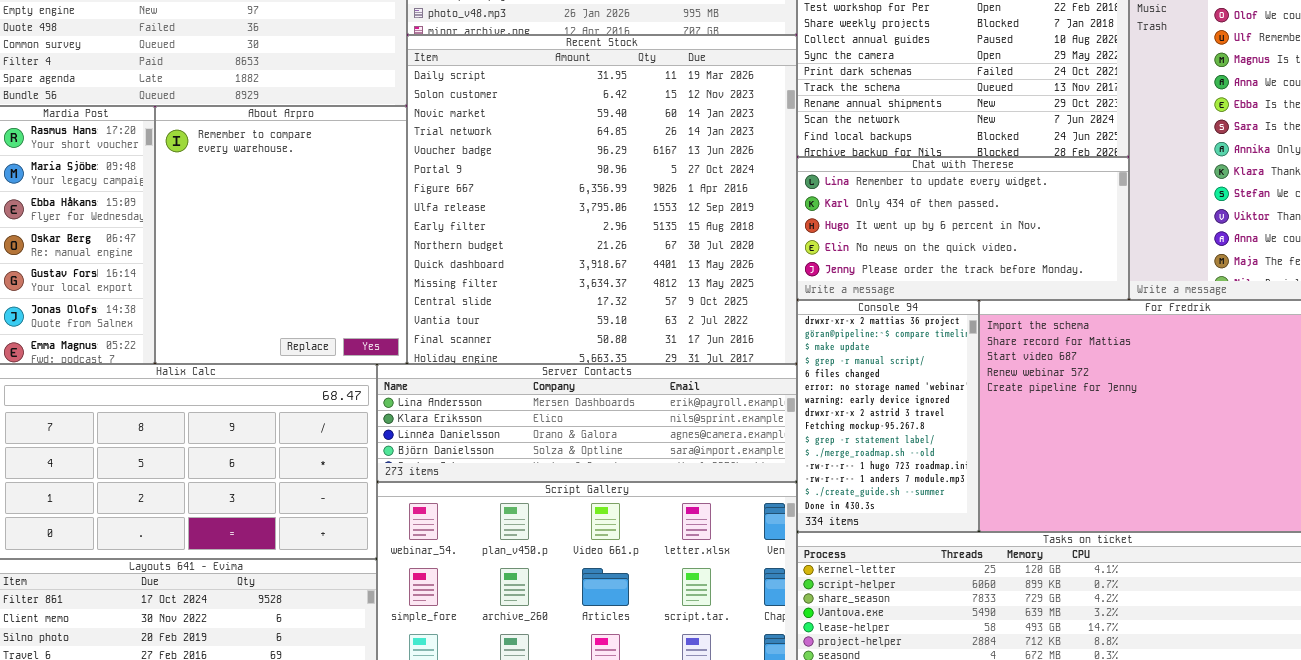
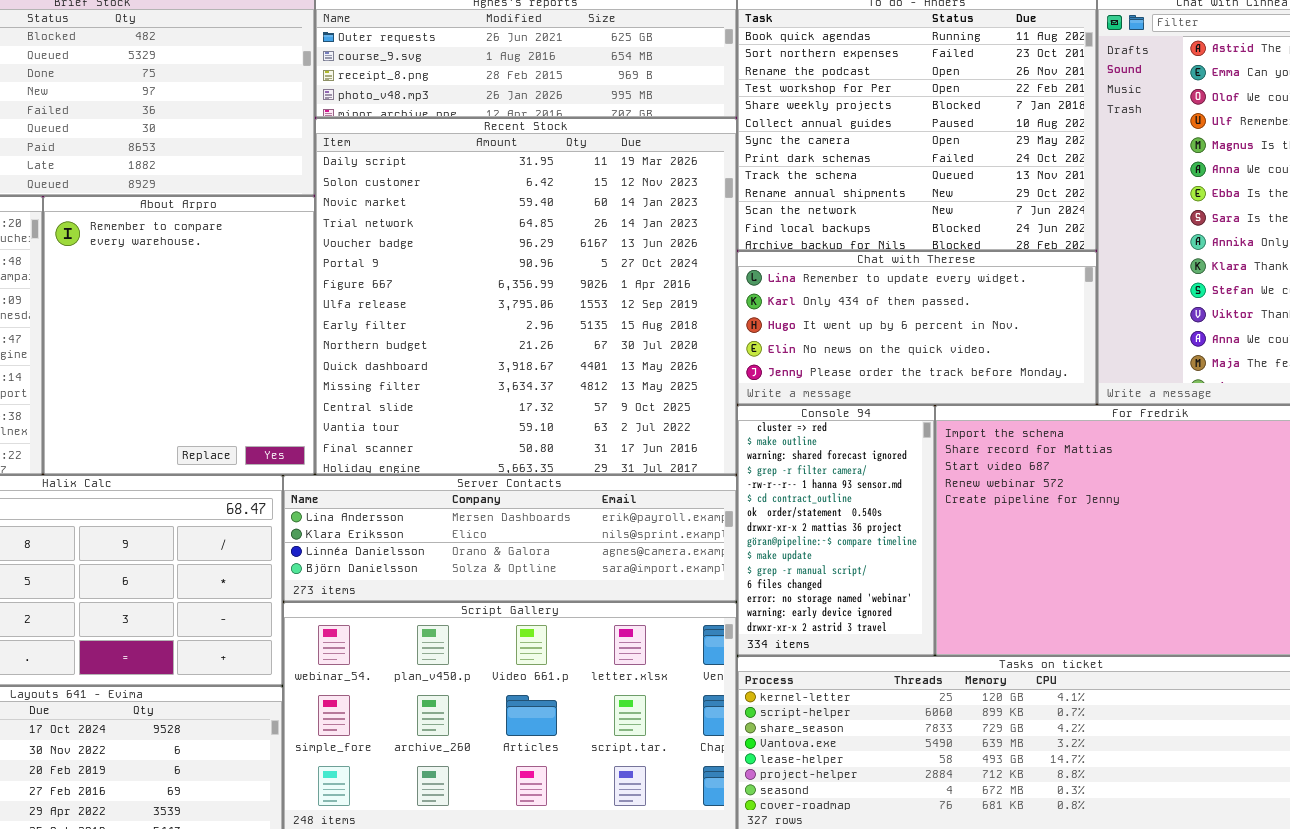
Console 94: [797,300,979,532] -> [737,405,935,656], scrolled up 7 rows

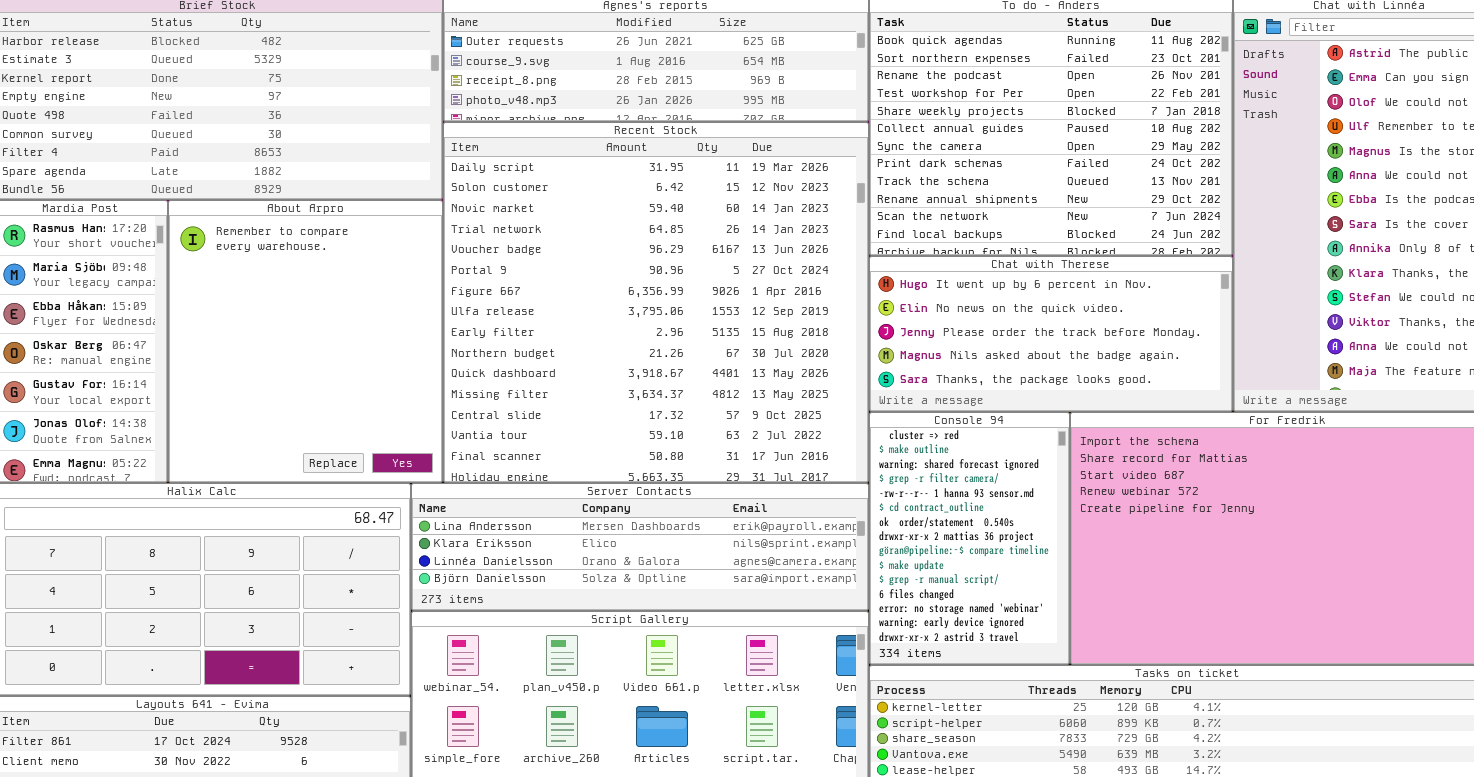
Chat with Therese: [737,251,1097,405] -> [869,256,1233,412], scrolled down 2 rows

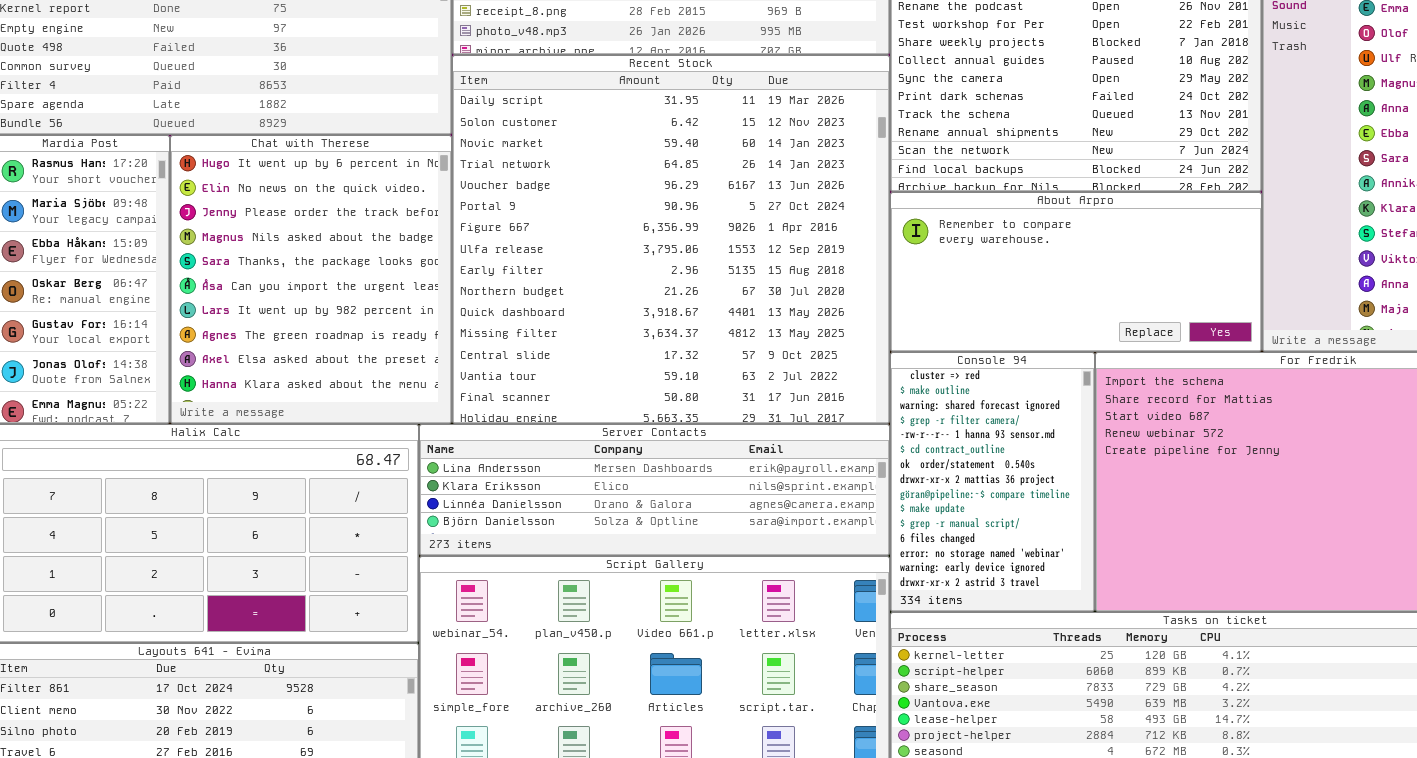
About Arpro: [168,200,443,483] -> [890,192,1262,352], moved, resized
Chat with Therese: [869,256,1233,412] -> [170,135,452,424], moved, resized

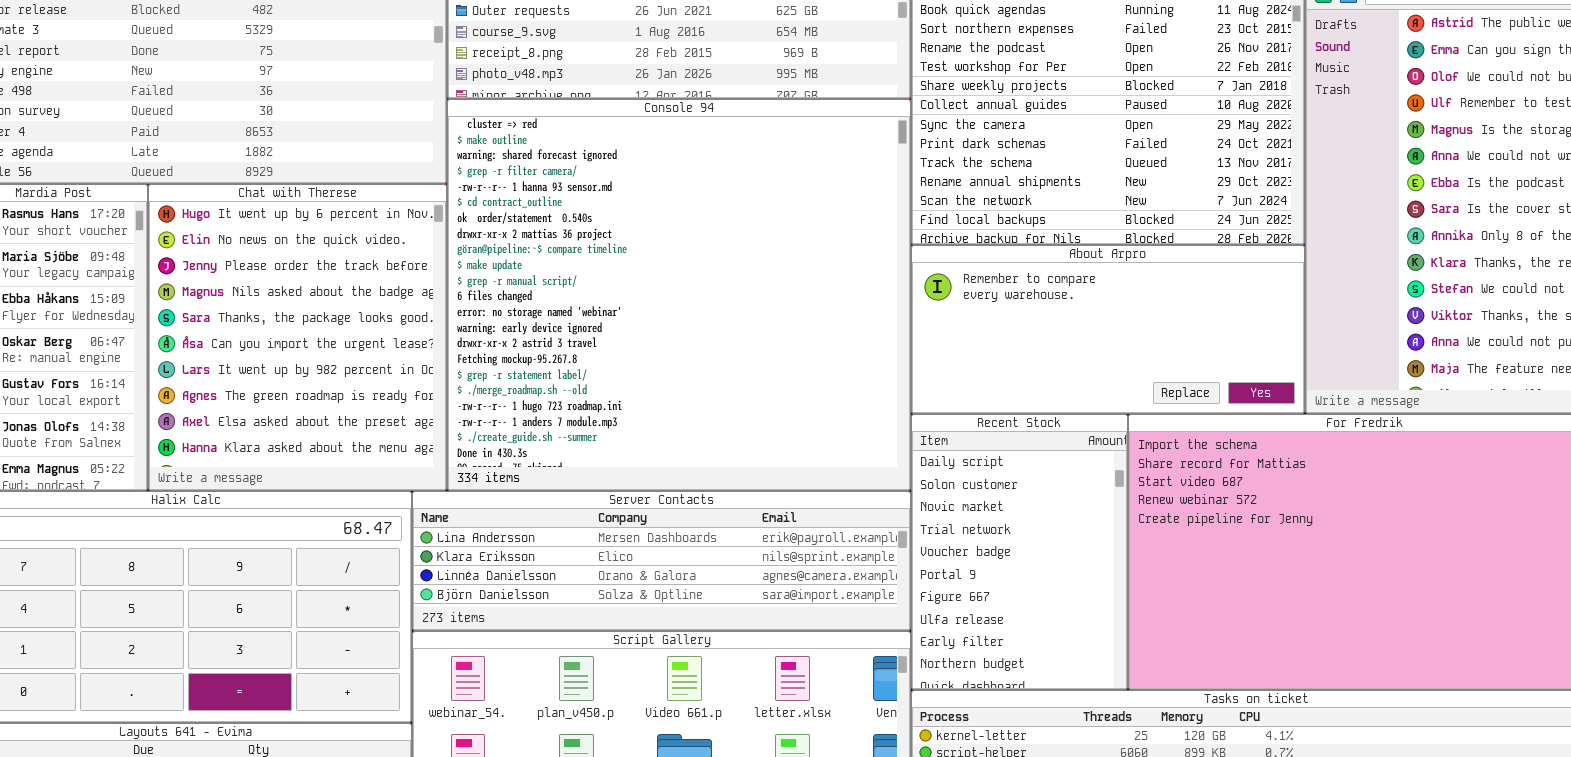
Recent Stock: [452,55,890,424] -> [911,414,1128,690], moved, resized
Console 94: [890,352,1095,612] -> [447,99,911,491], moved, resized

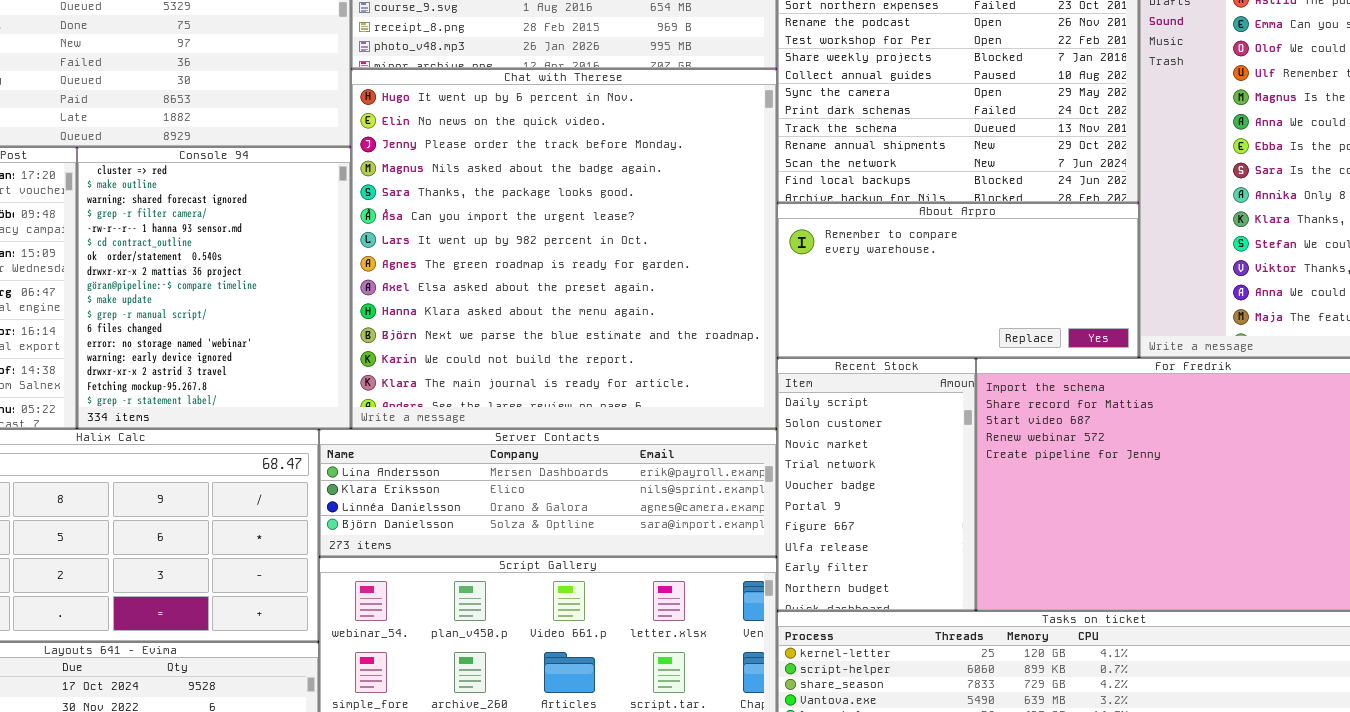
Console 94: [447,99,911,491] -> [77,147,351,429], moved, resized
Chat with Therese: [148,184,447,491] -> [351,69,777,429], moved, resized

